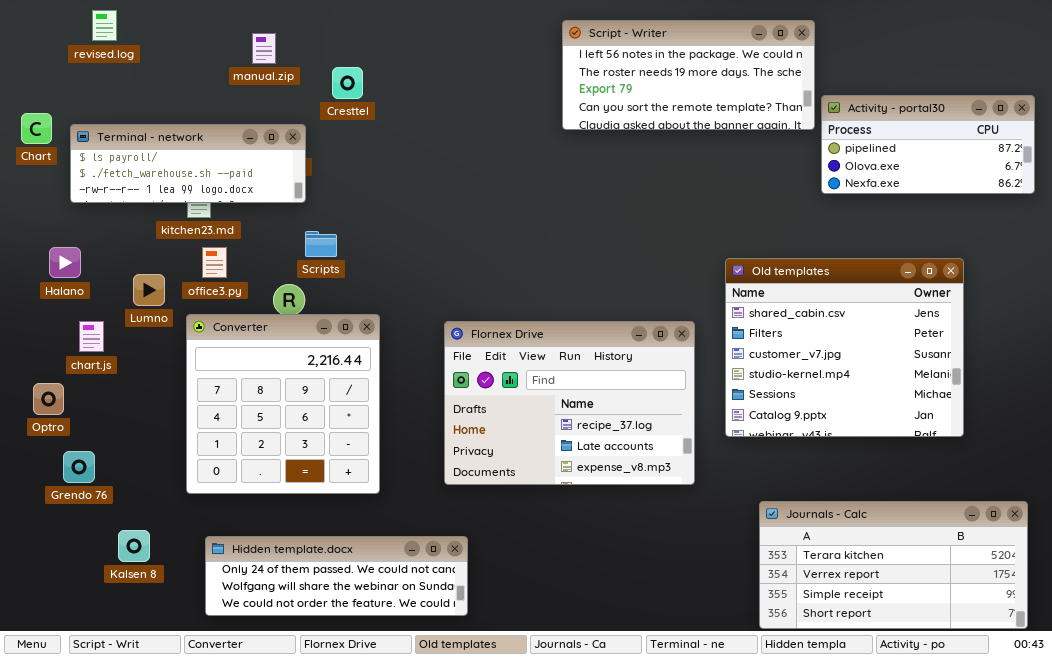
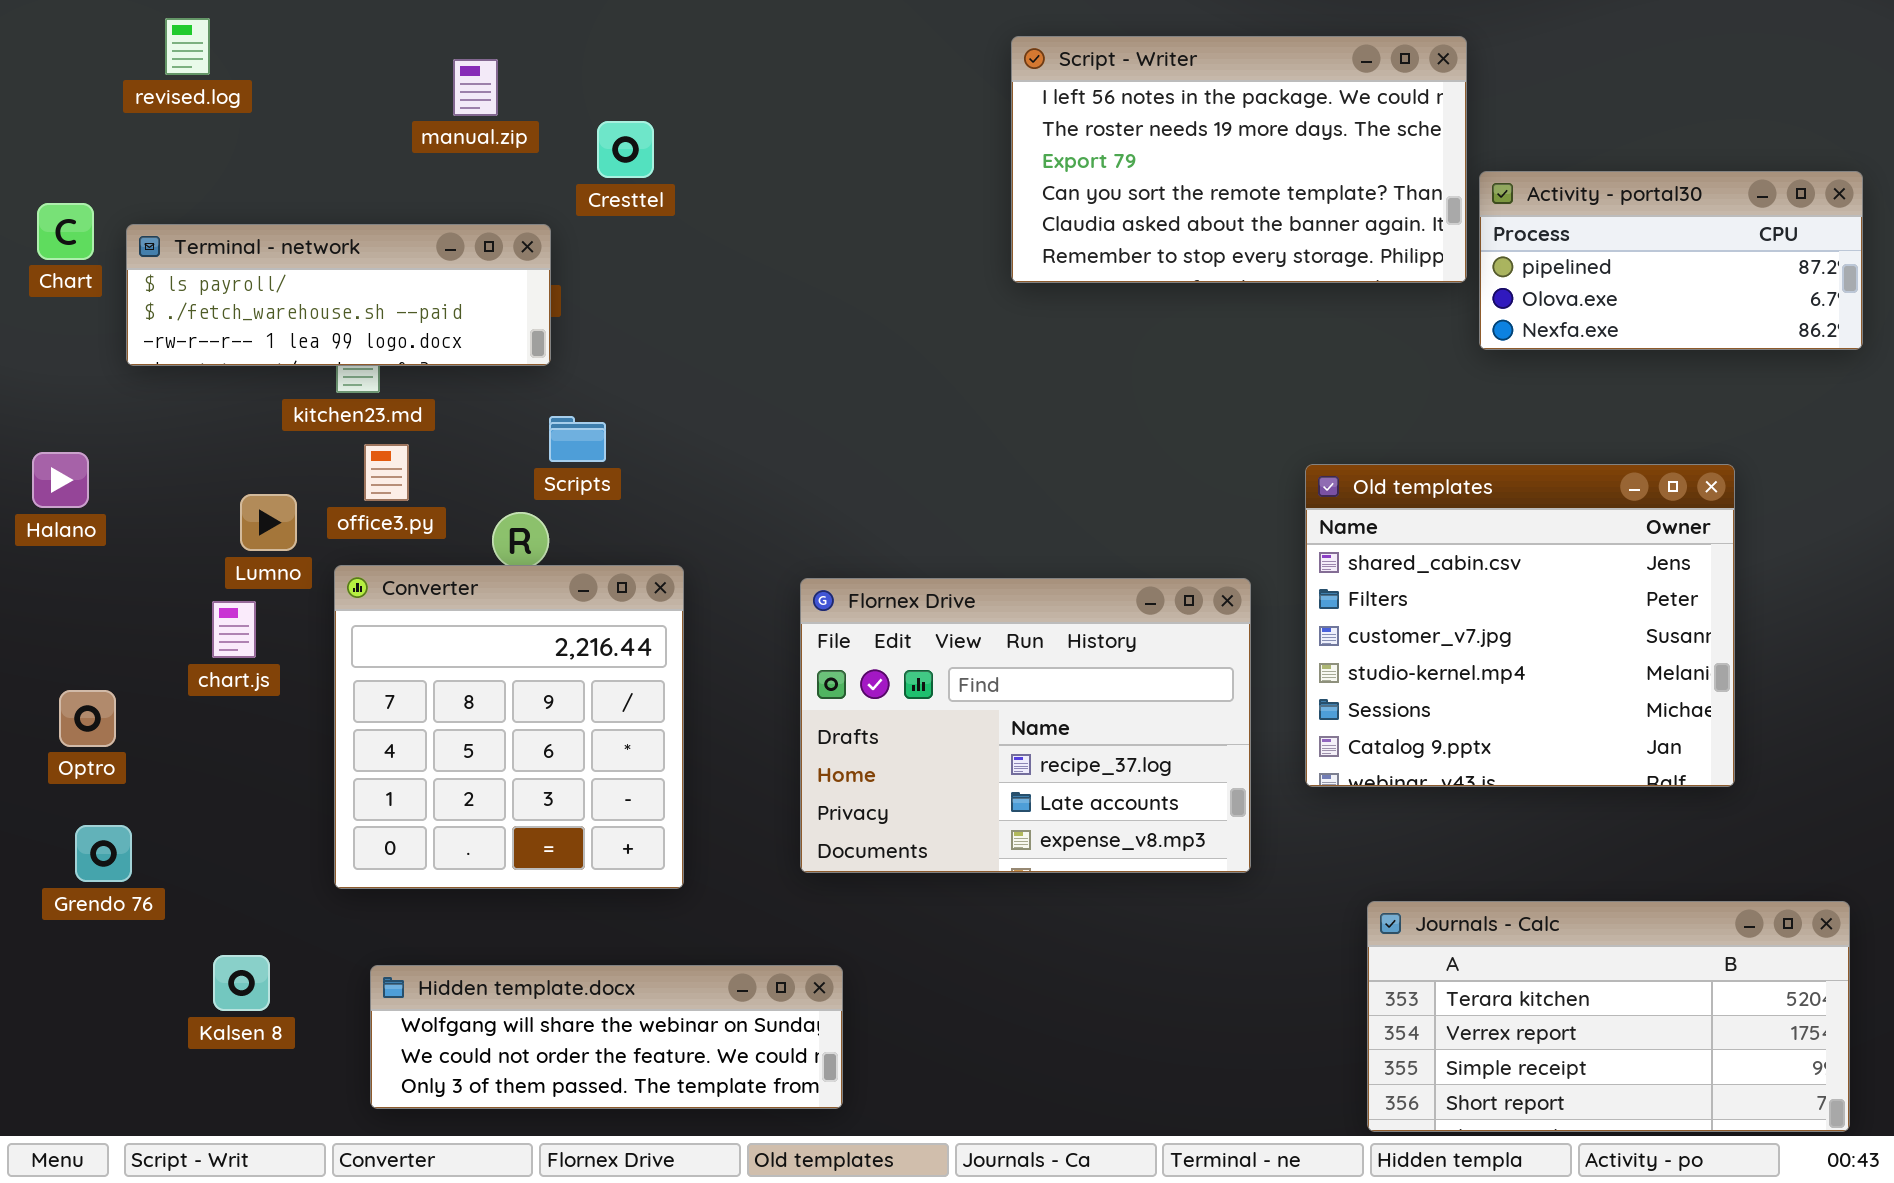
Script - Writer: [562,20,815,130] -> [1011,36,1467,283], resized
Halano: [49,247,81,278] -> [32,452,89,508], moved
chart.js: [79,321,104,352] -> [212,601,256,658], moved
Grendo 76: [63,451,95,483] -> [75,825,132,882], moved
Hidden template.docx: [205,536,468,616] -> [370,965,843,1109], scrolled down 1 row

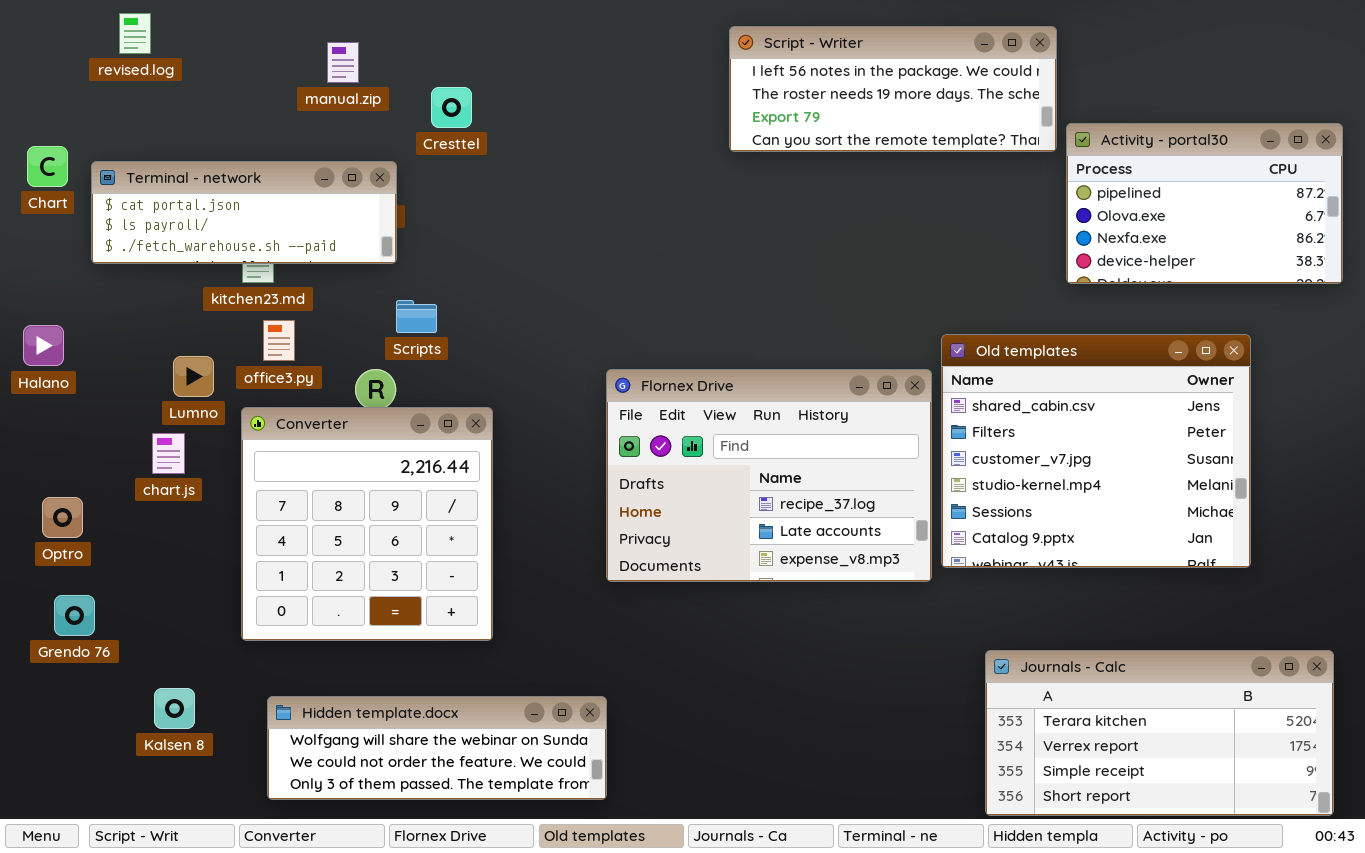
Script - Writer: [1011,36,1467,283] -> [729,26,1057,152], resized
Activity - portal30: [1479,171,1863,350] -> [1066,123,1343,284], resized
Terminal - network: [126,224,551,366] -> [91,161,397,264], scrolled up 1 row
Flornex Drive: [800,578,1251,873] -> [606,369,932,582], moved

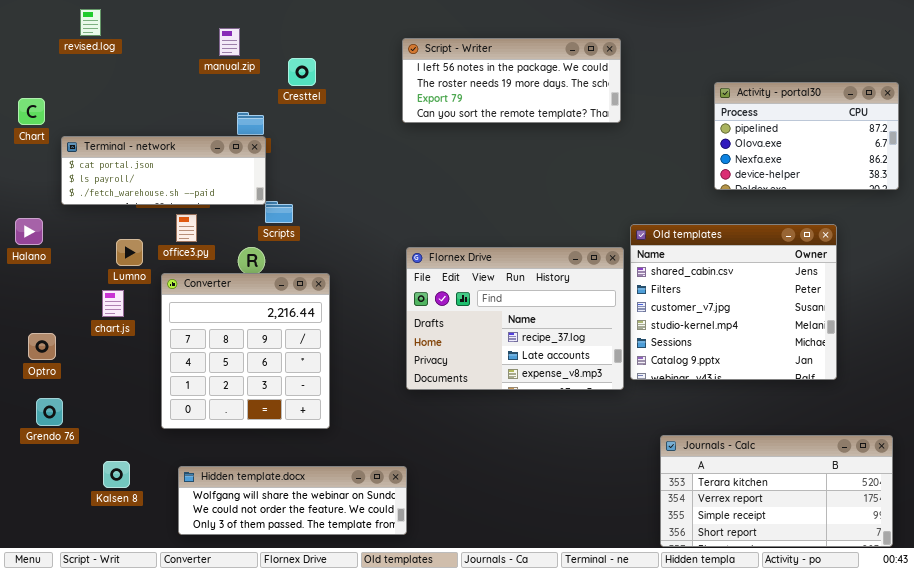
Script - Writer: [729,26,1057,152] -> [402,38,621,123], moved
Terminal - network: [91,161,397,264] -> [61,136,266,205], moved

